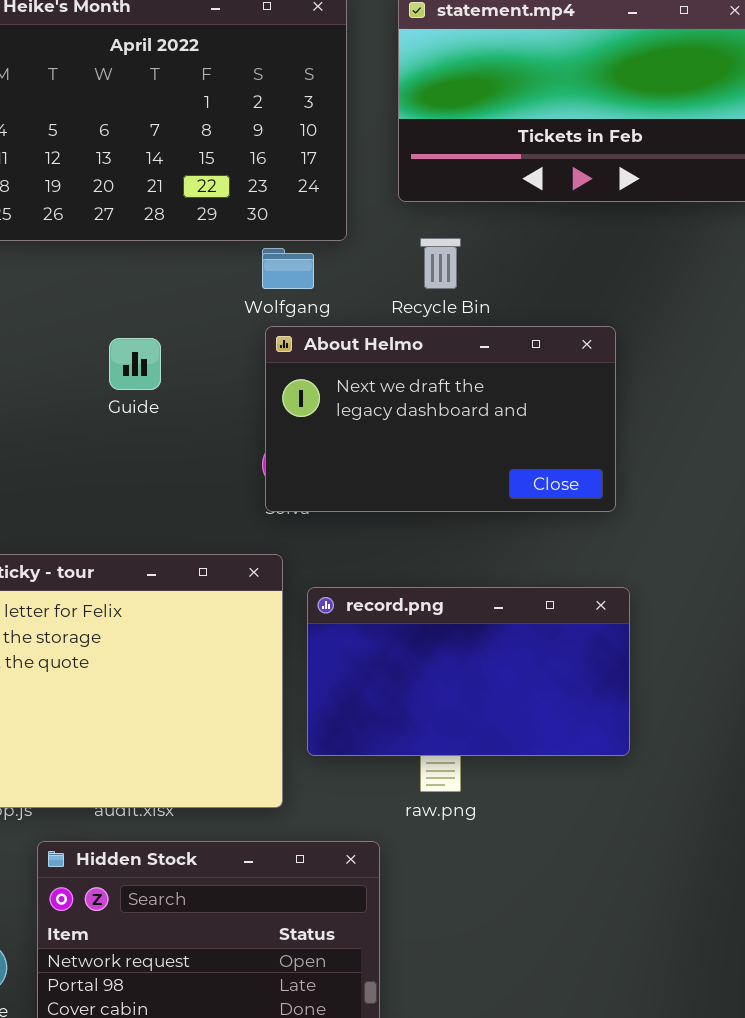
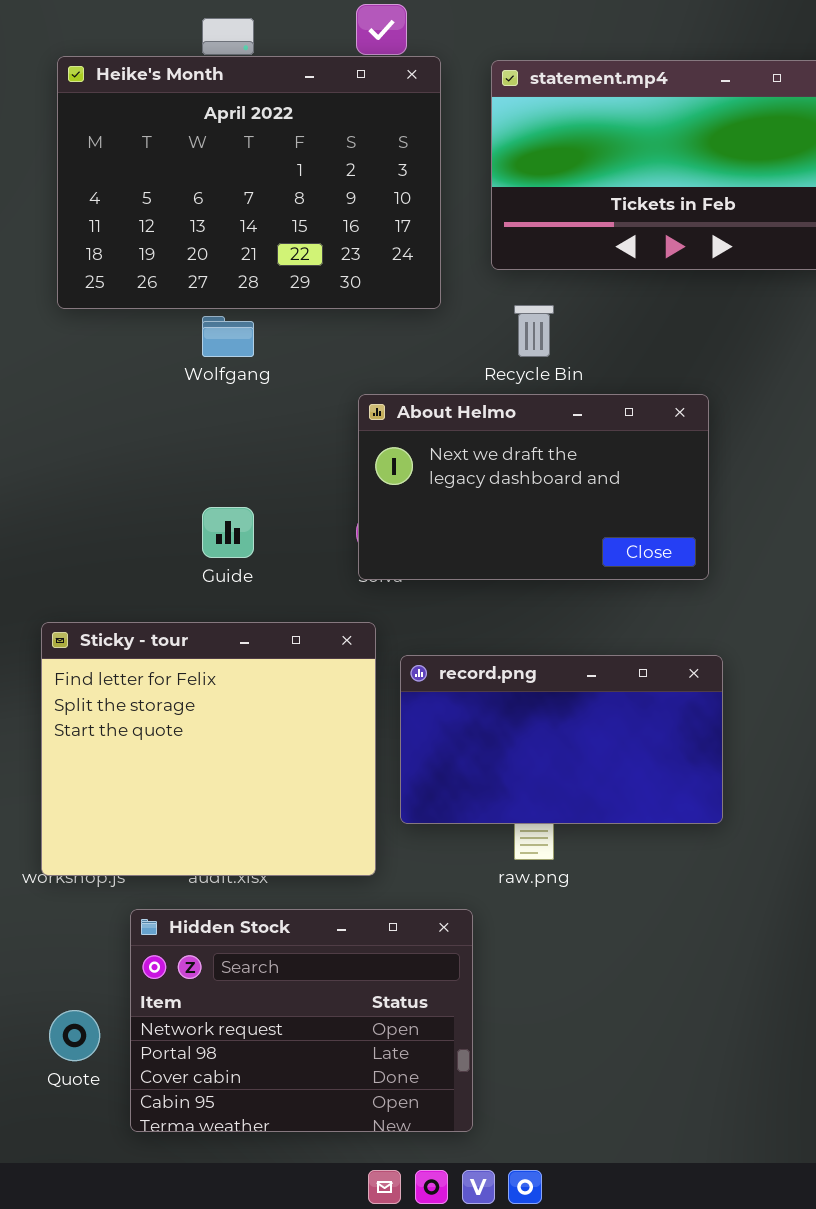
Wolfgang: [262,248,314,289] -> [202,316,254,357], moved
Guide: [109,338,161,390] -> [202,507,254,558], moved

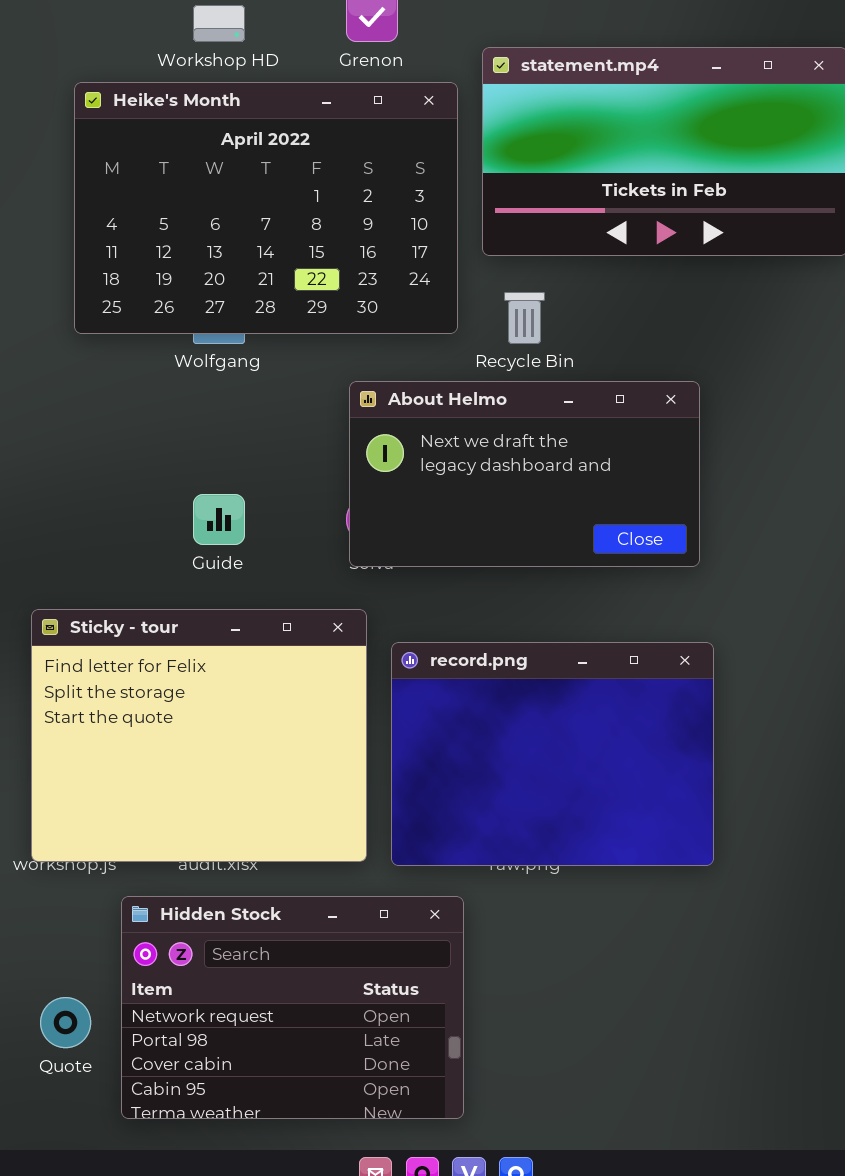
Heike's Month: [57,56,441,309] -> [74,82,458,334], moved
record.png: [400,655,723,824] -> [391,642,714,866], resized

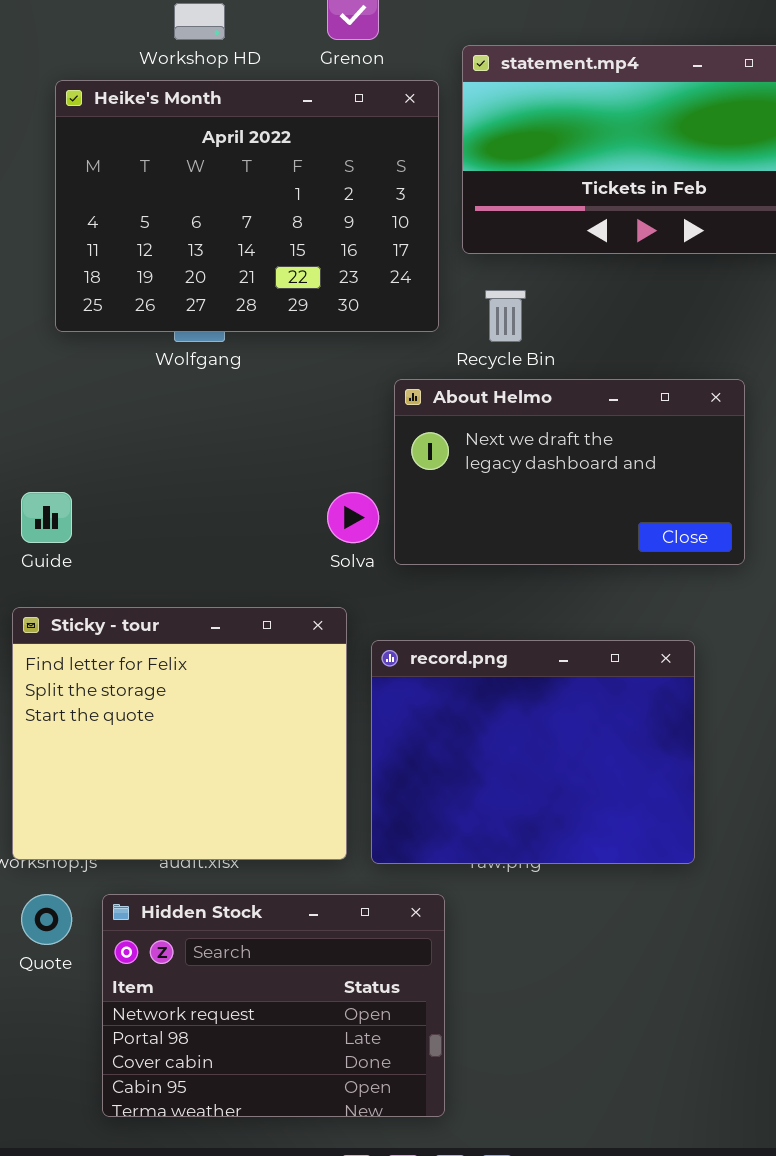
About Helmo: [349,381,700,567] -> [394,379,745,565], moved
Guide: [193,494,245,545] -> [21,492,72,543], moved
Quote: [40,997,91,1048] -> [21,894,72,945], moved

